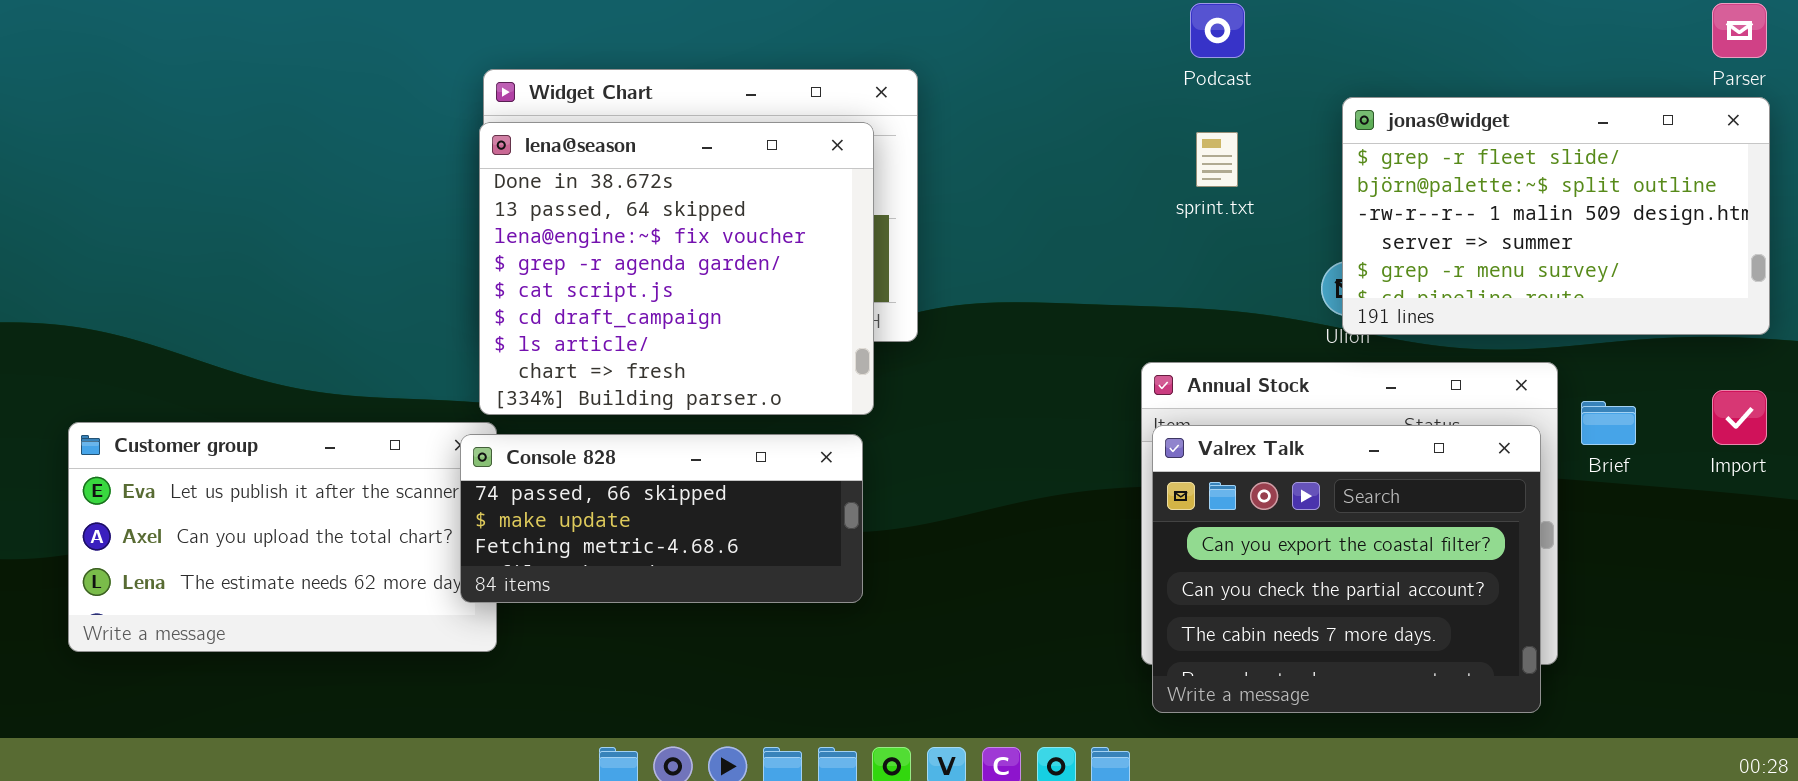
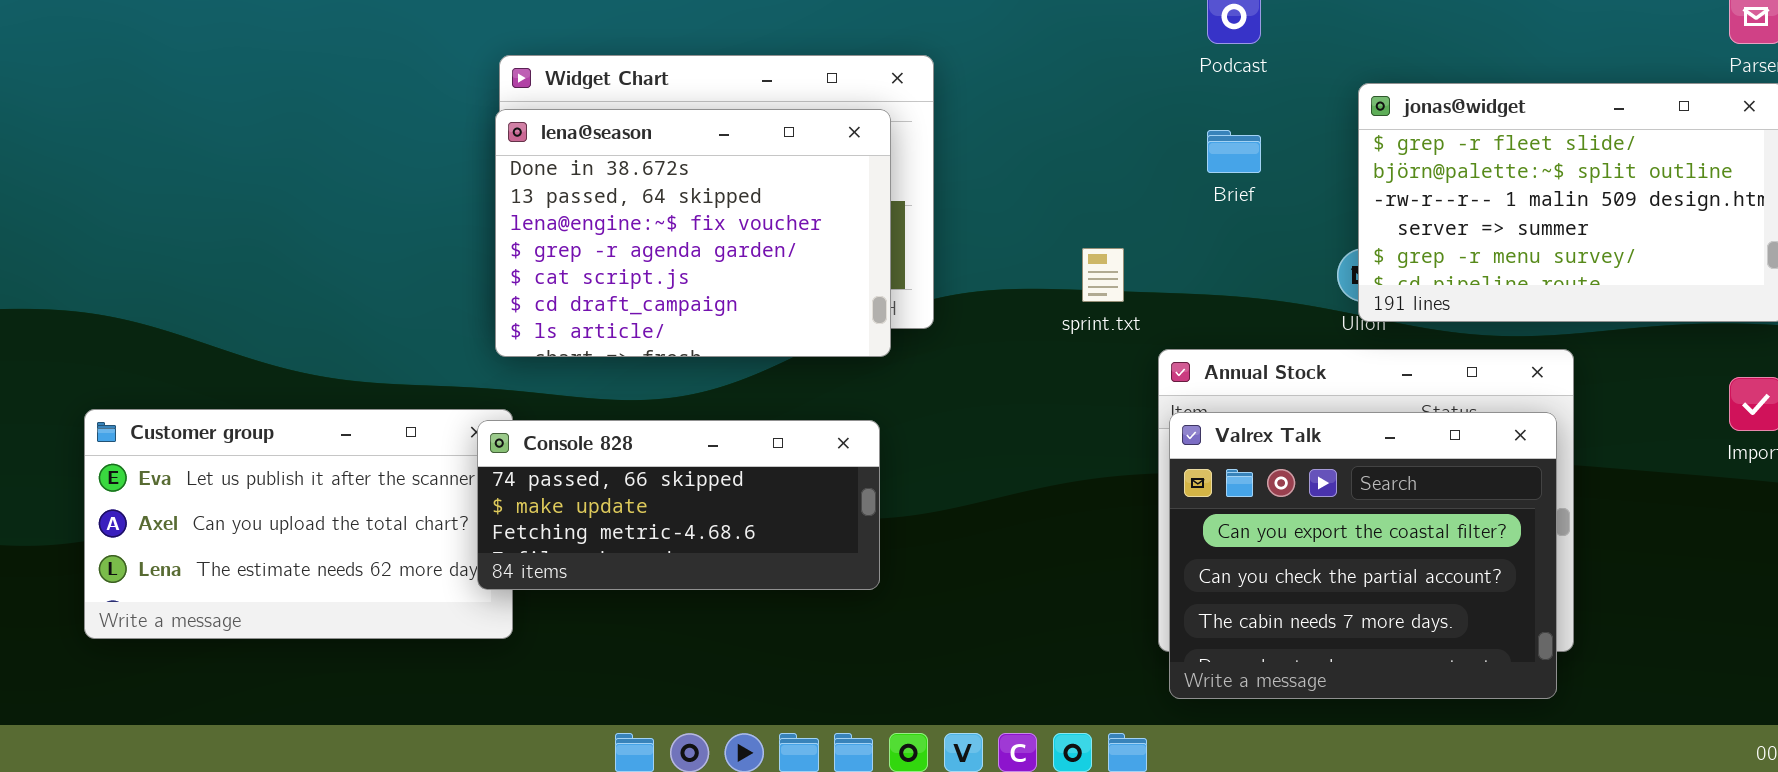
lena@season: [479,122,874,415] -> [495,109,891,357], resized
sprint.txt: [1196,132,1238,187] -> [1082,248,1124,302], moved
Brief: [1581,401,1636,445] -> [1207,130,1261,173], moved

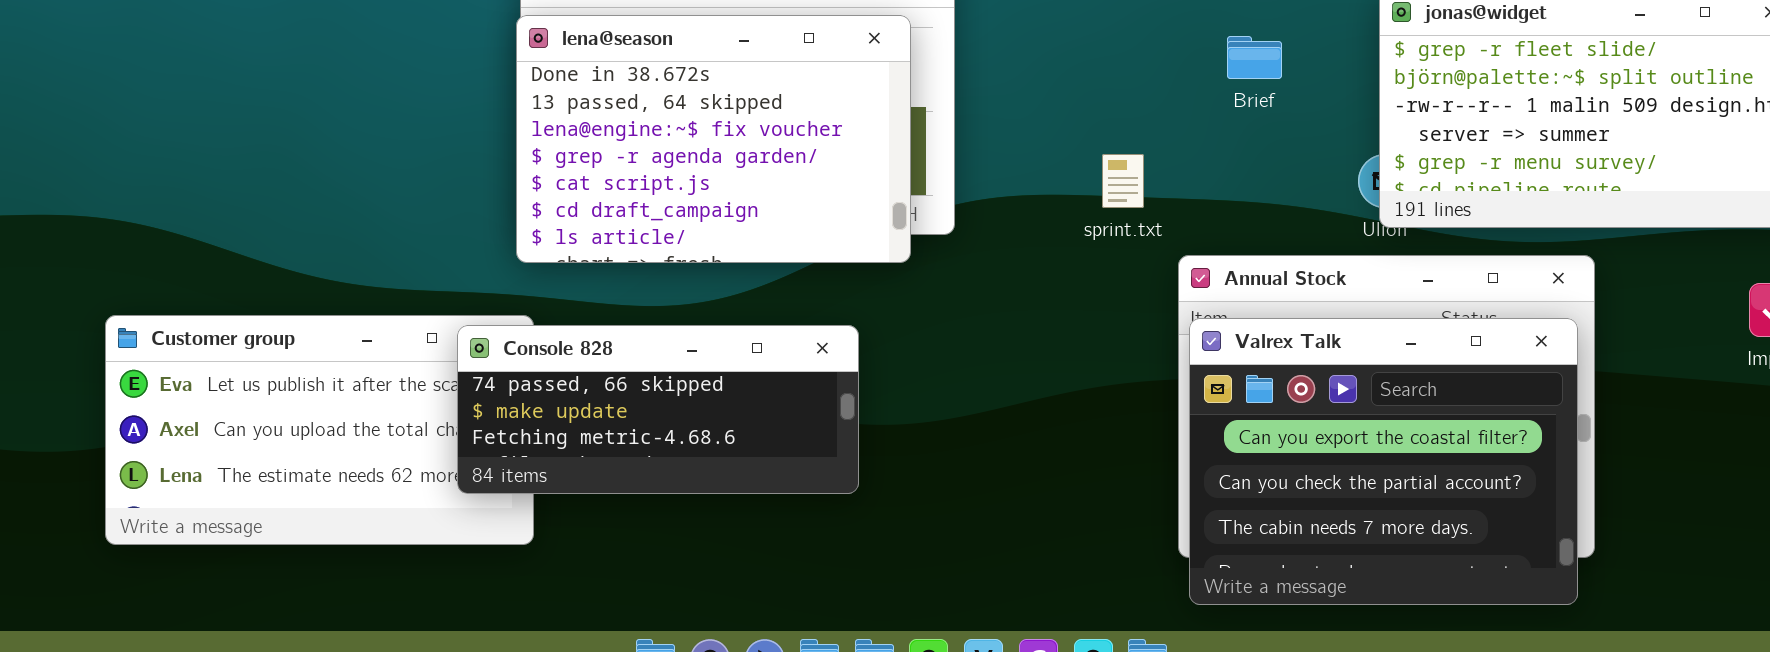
Console 828: [477,420,880,590] -> [457,325,859,494], moved

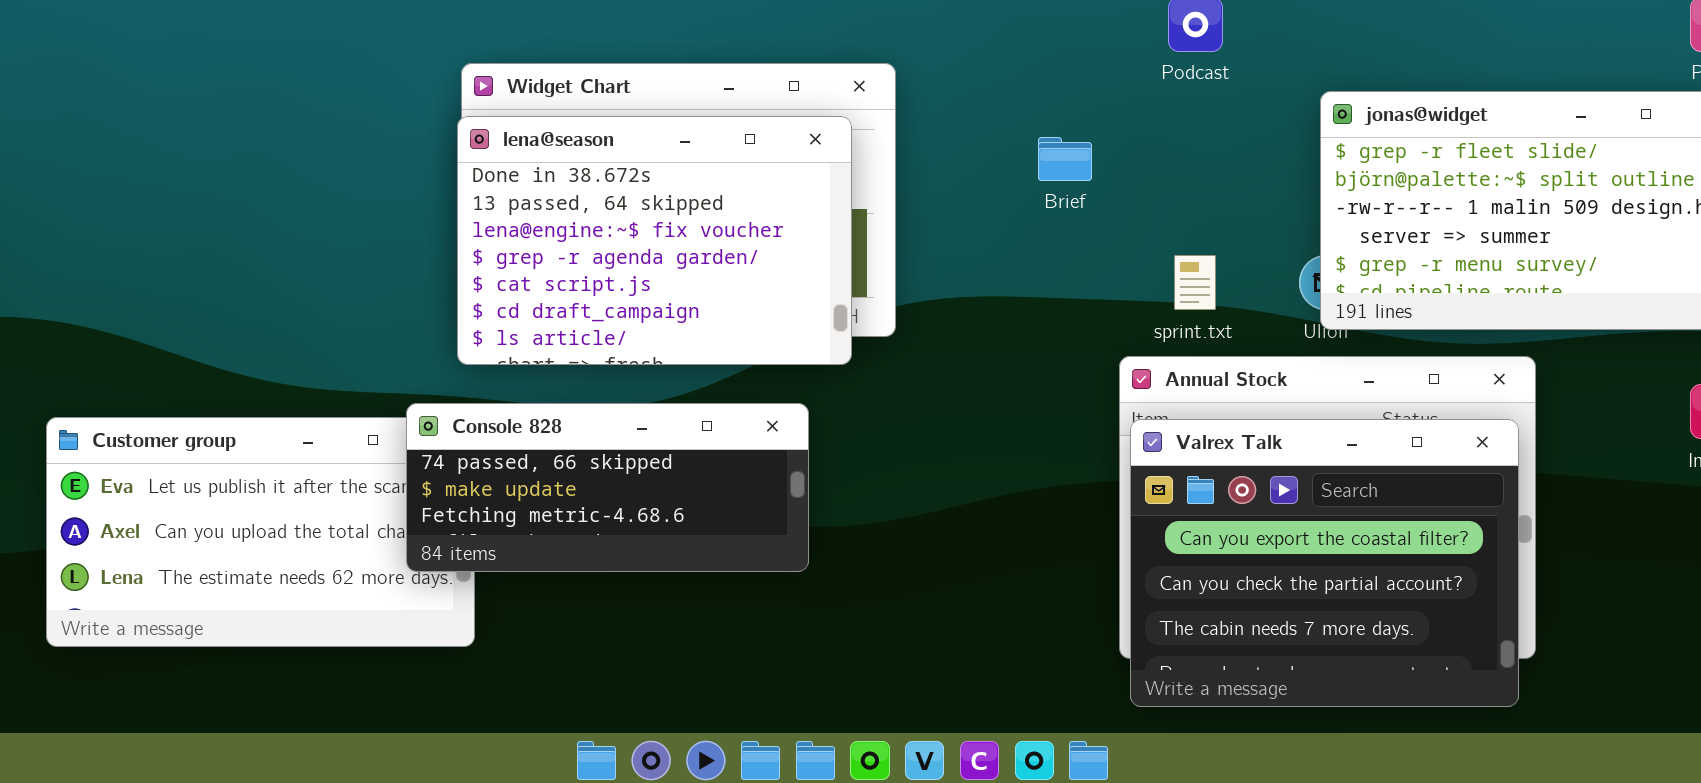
Brief: [1227,36,1282,79] -> [1038,137,1092,181], moved
sprint.txt: [1102,154,1144,208] -> [1174,255,1216,310], moved
Console 828: [457,325,859,494] -> [406,403,809,572], moved

